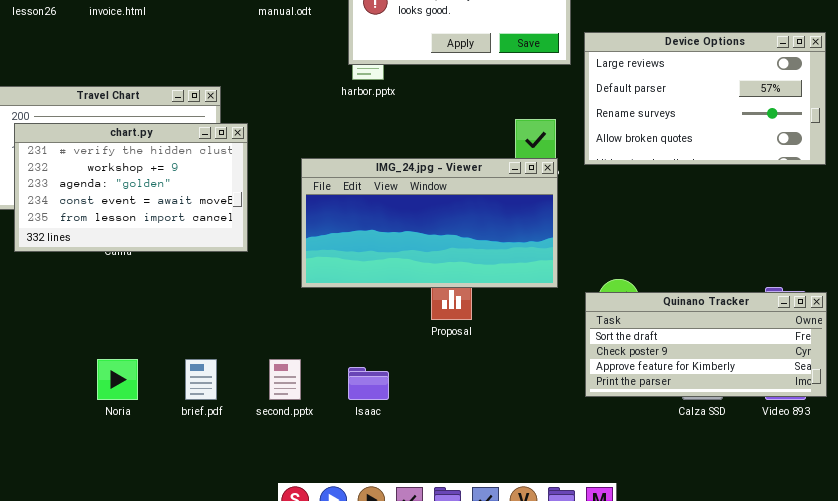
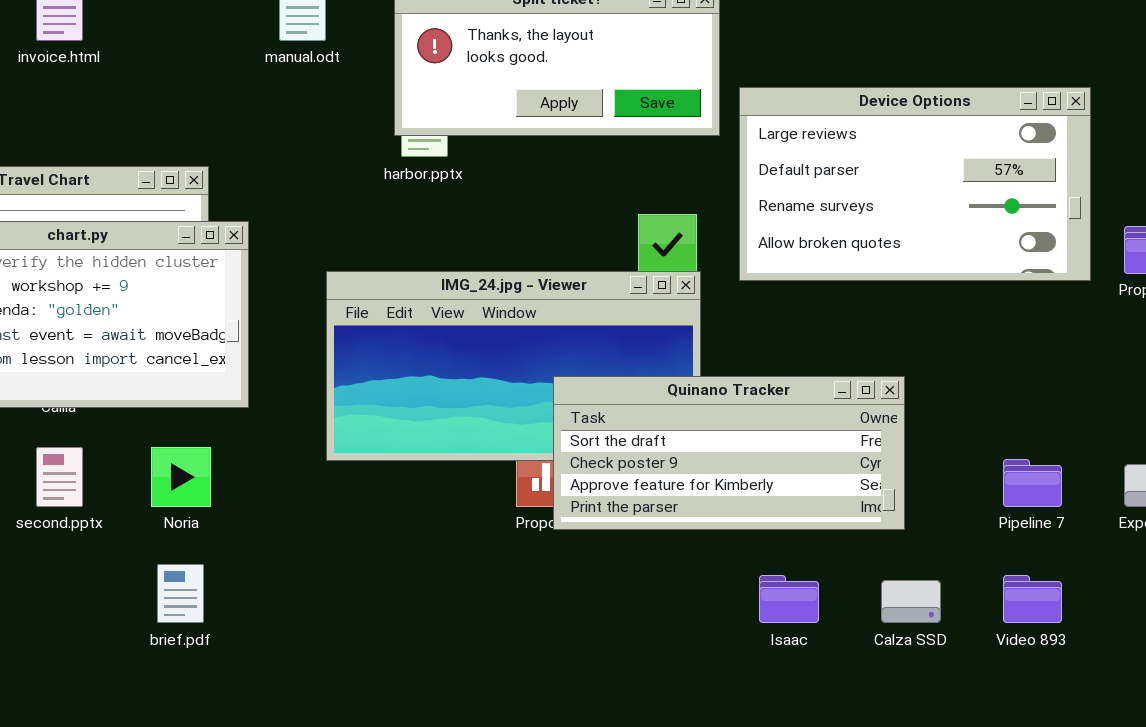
Quinano Tracker: [585,292,827,397] -> [553,376,905,530], moved
Noria: [97,359,138,400] -> [151,447,211,507], moved
second.pptx: [269,359,301,400] -> [36,447,83,507], moved
Isaac: [348,367,389,400] -> [759,575,819,623], moved

